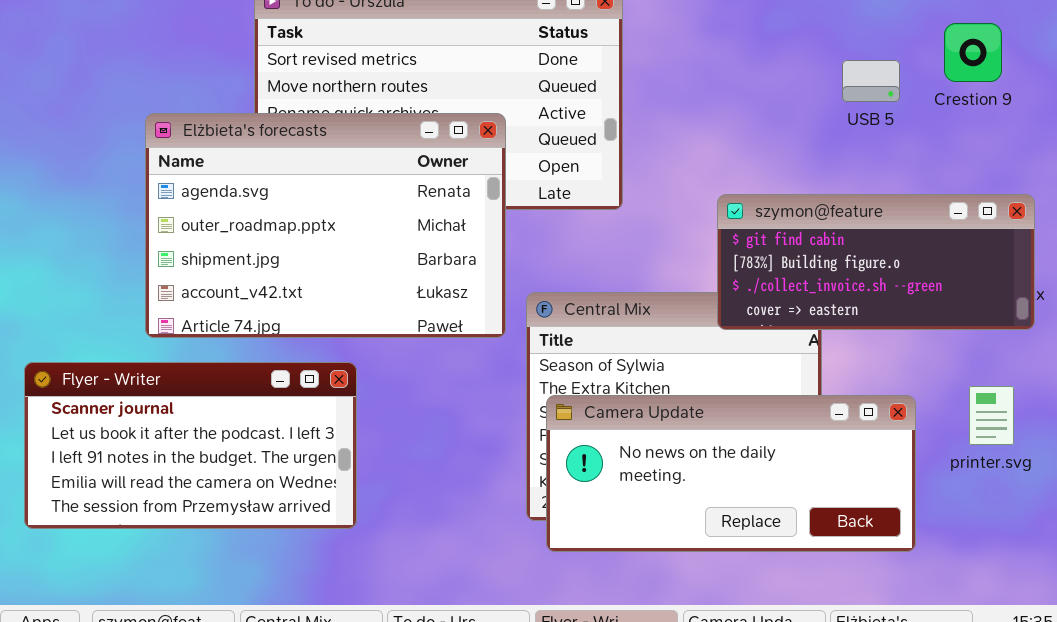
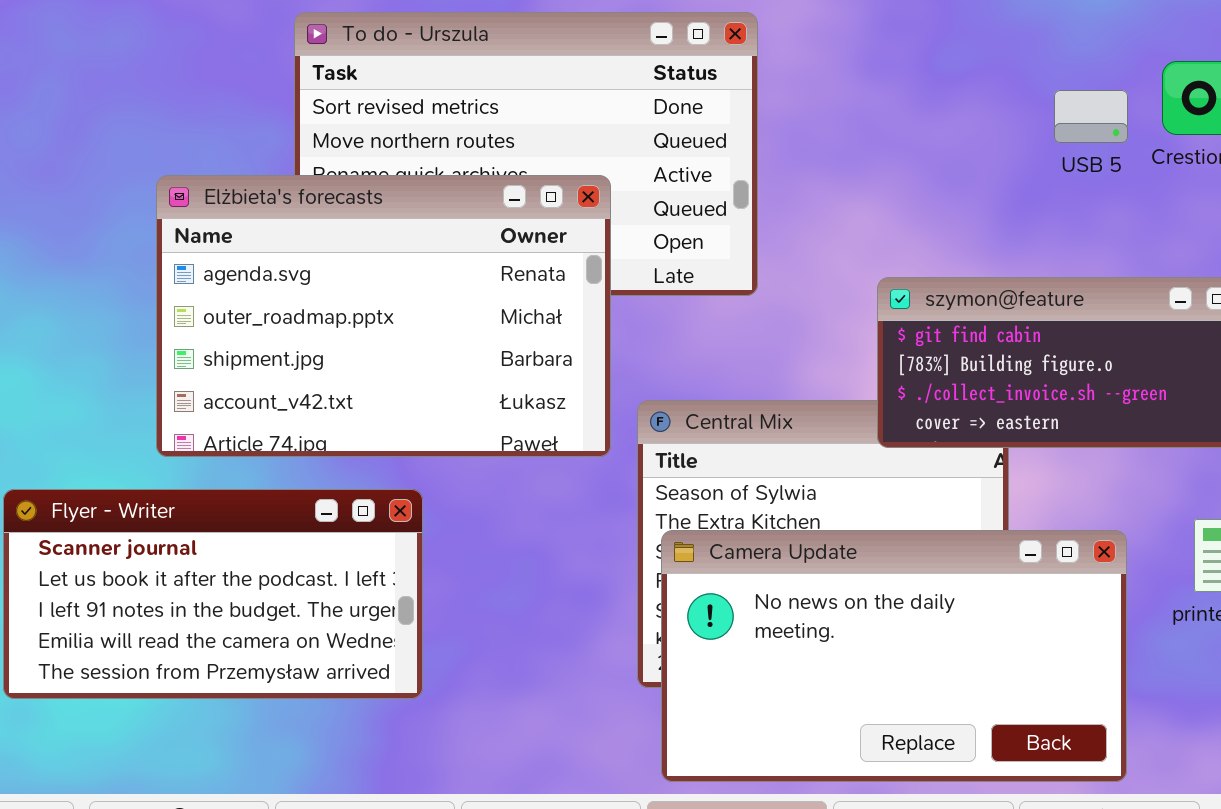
USB 5: [842,60,900,102] -> [1054,90,1128,143], moved
Camera Update: [546,395,916,552] -> [661,530,1127,782], resized

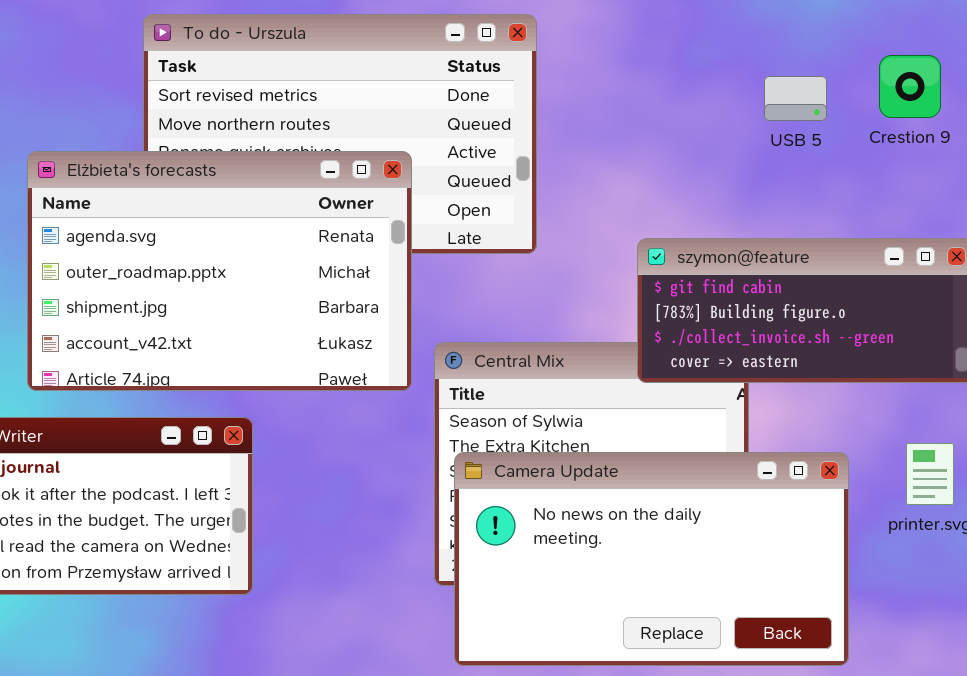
USB 5: [1054,90,1128,143] -> [764,76,827,121], moved

